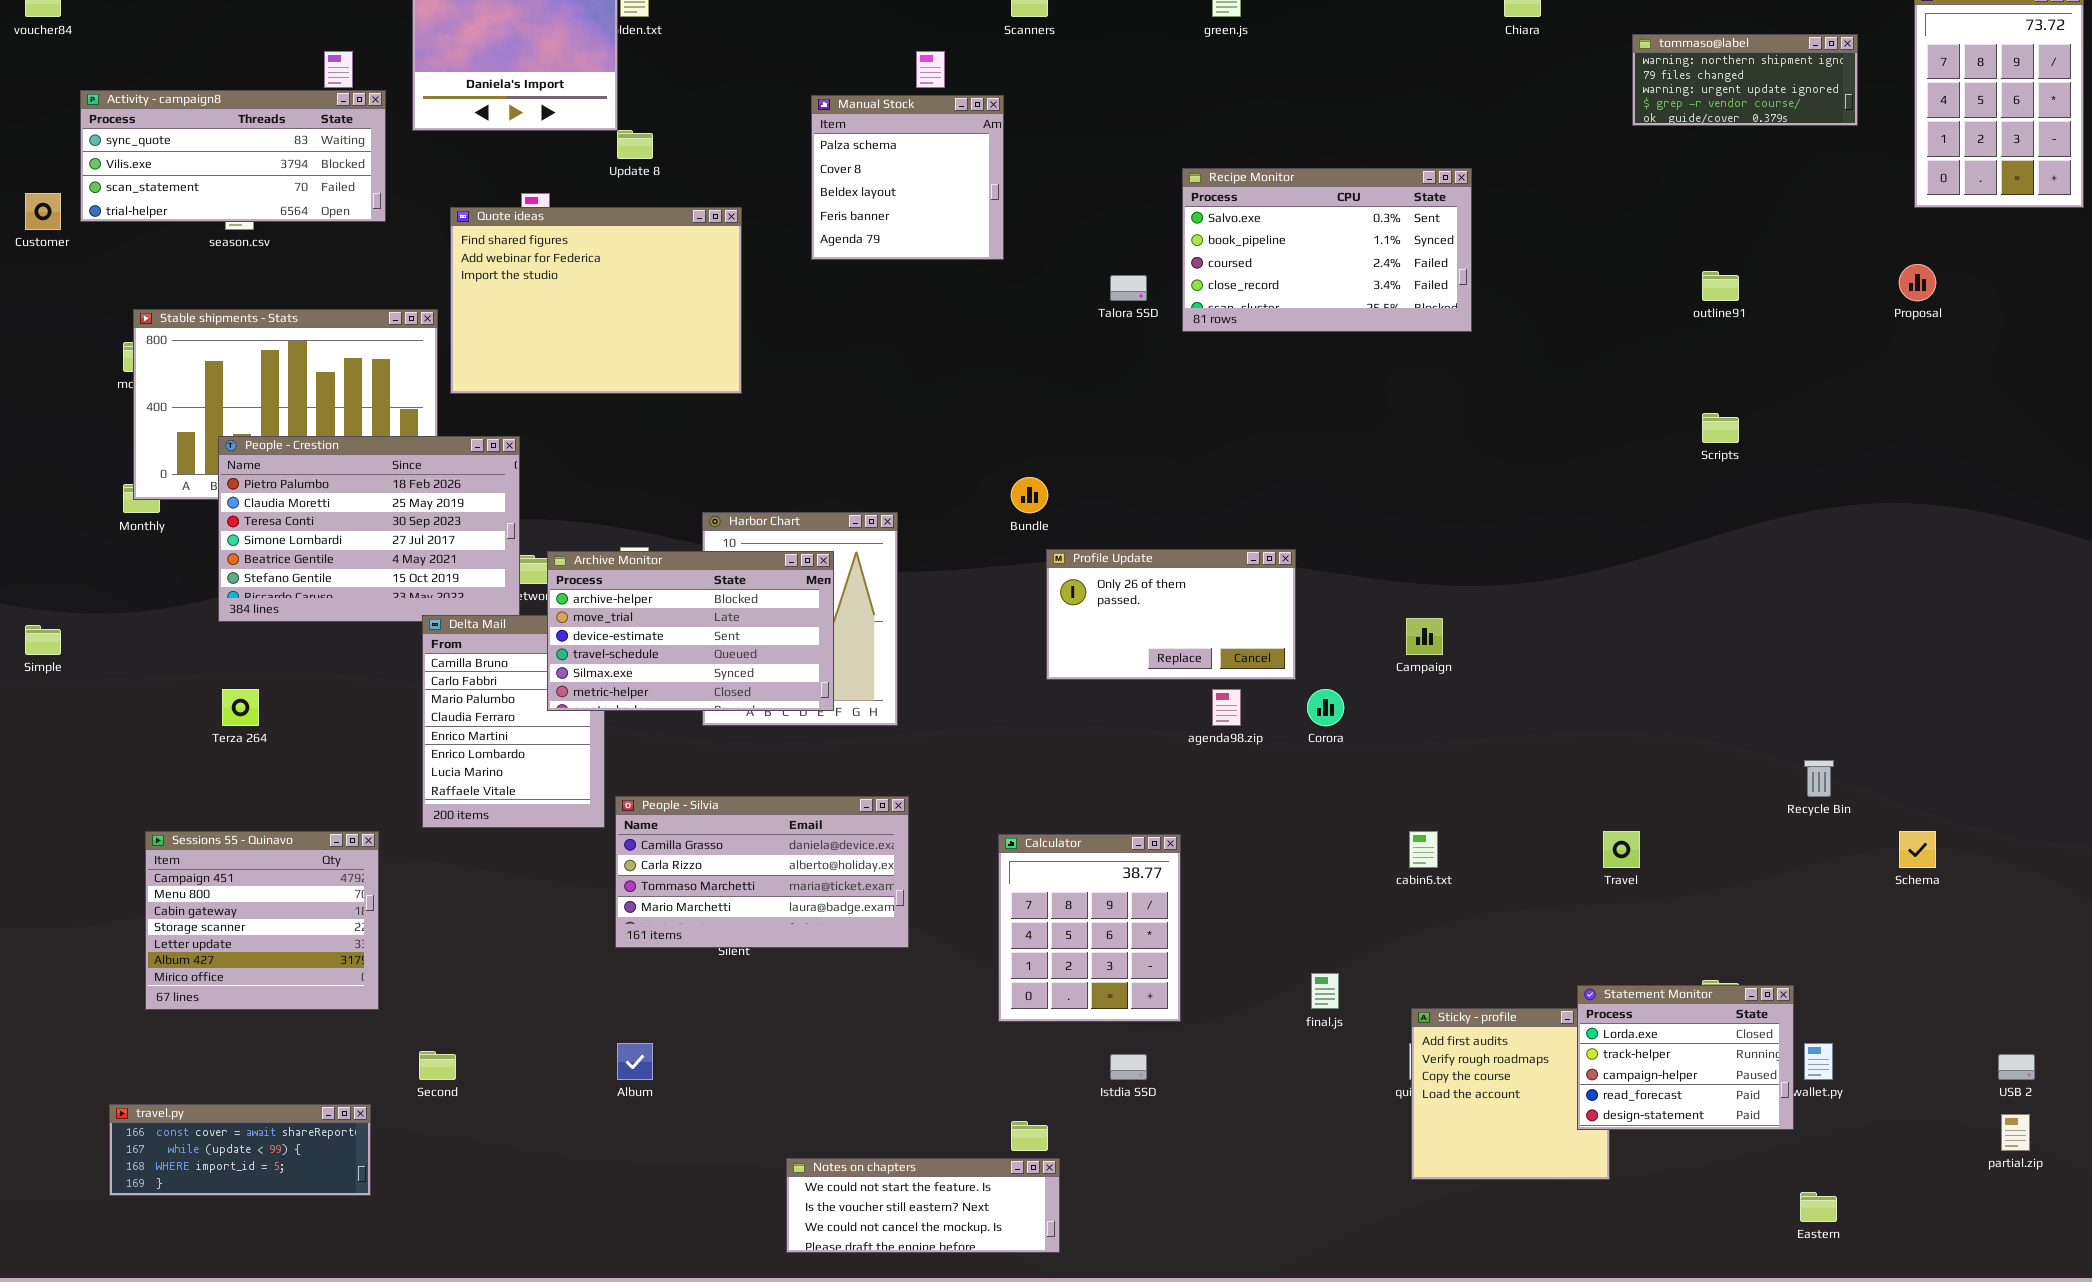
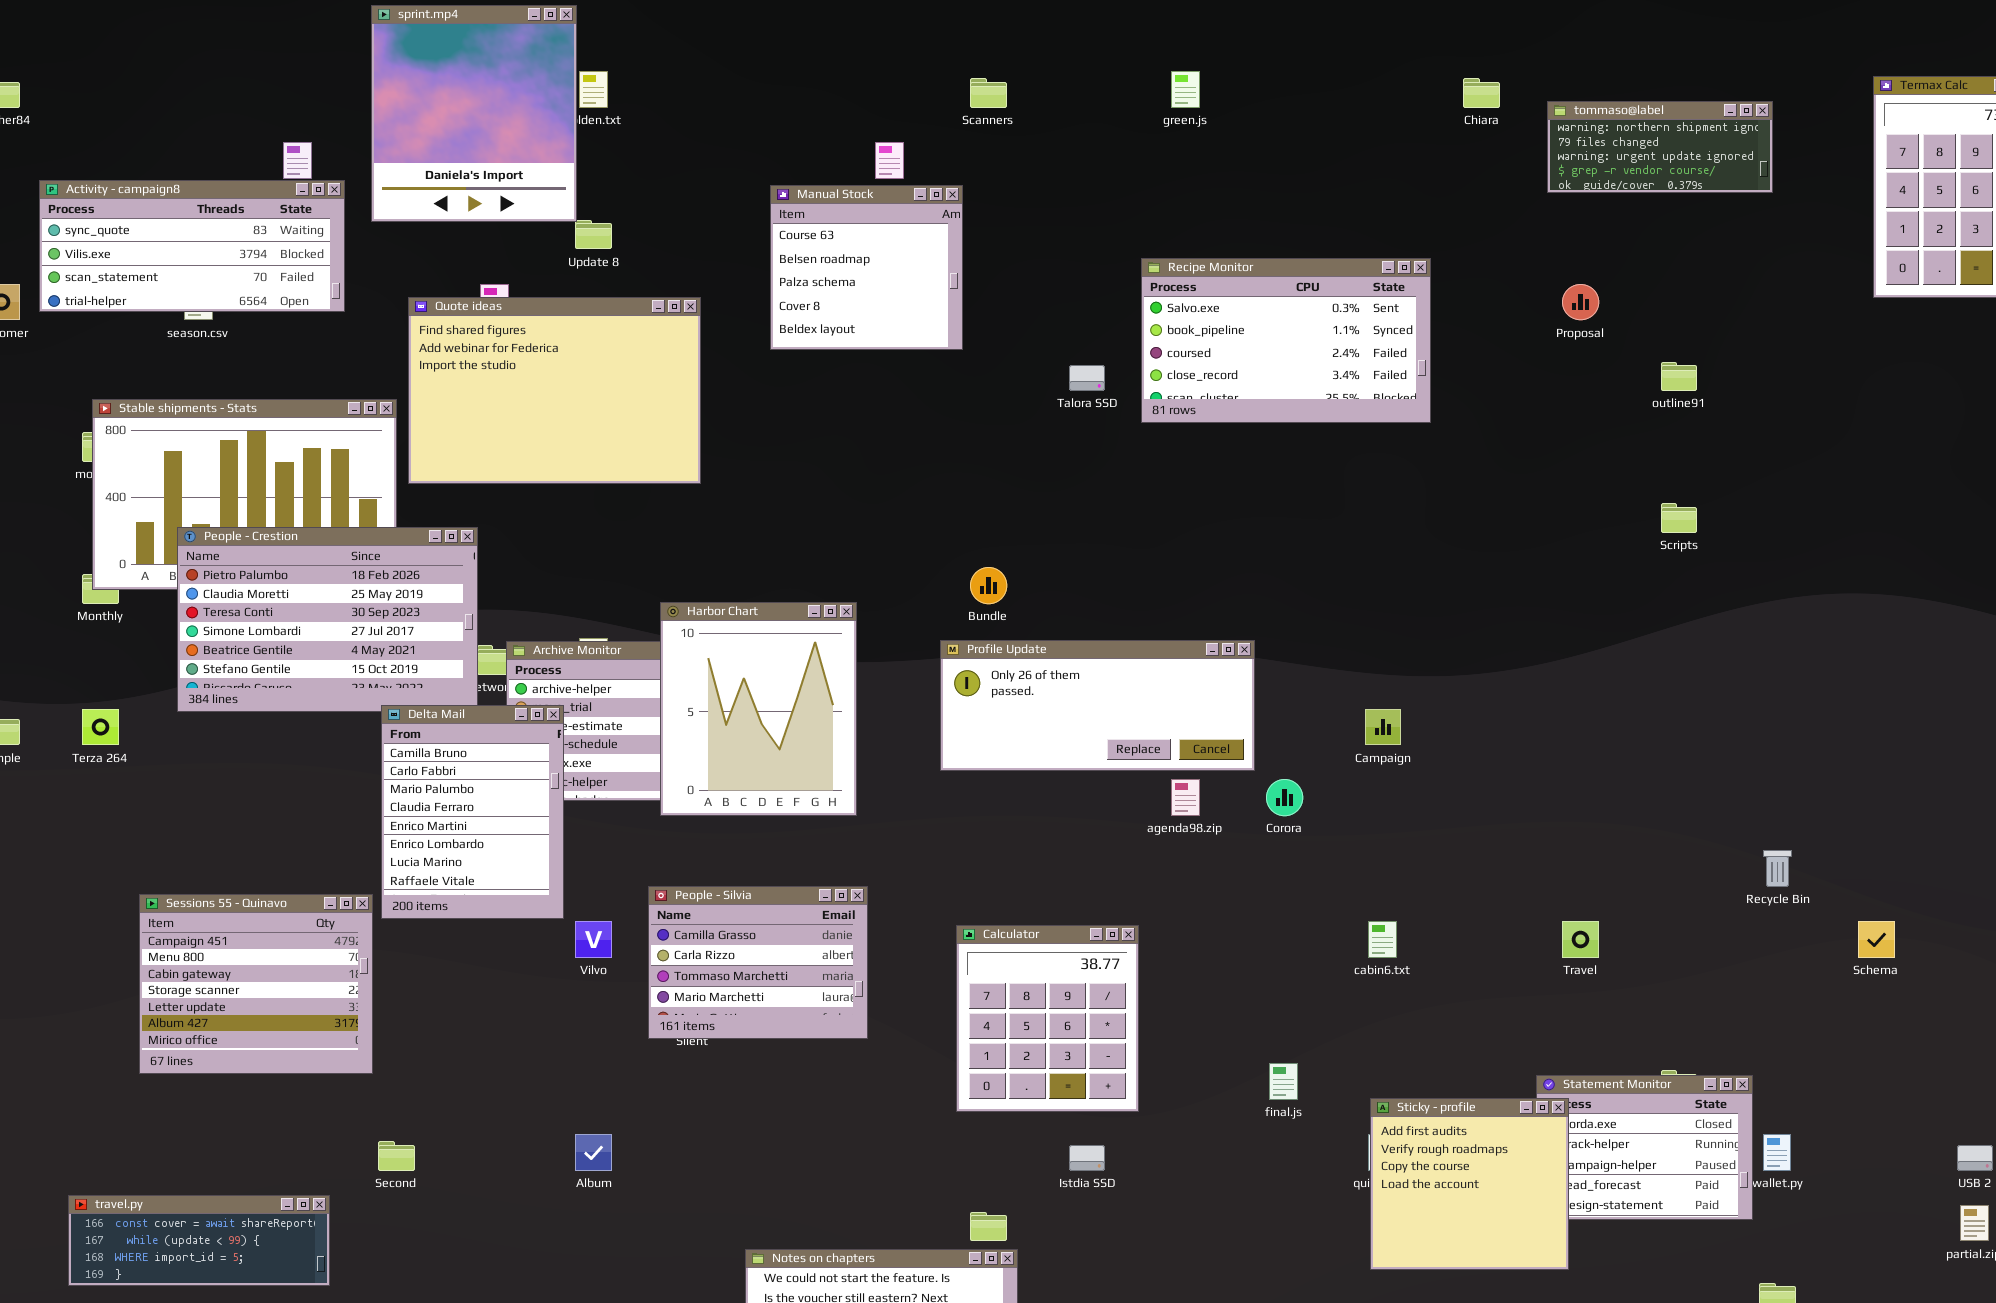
tommaso@label: [1632,34,1858,126] -> [1547,101,1773,193], moved
Manual Stock: [811,95,1004,260] -> [770,185,963,350], scrolled up 2 rows
Proposal: [1899,264,1936,301] -> [1562,284,1599,320], moved
Harbor Chart: [702,512,898,726] -> [660,602,857,816], raised
Profile Update: [1046,549,1296,680] -> [940,640,1255,771], resized
Delta Mail: [422,615,605,828] -> [381,705,564,919], raised
Terza 264: [222,689,259,726] -> [82,709,119,745], moved
People - Silvia: [615,796,909,948] -> [648,886,868,1039], resized
Sessions 55 - Quinavo: [145,831,379,1010] -> [139,894,373,1074], moved
Sticky - profile: [1411,1008,1610,1180] -> [1370,1098,1569,1270], raised

